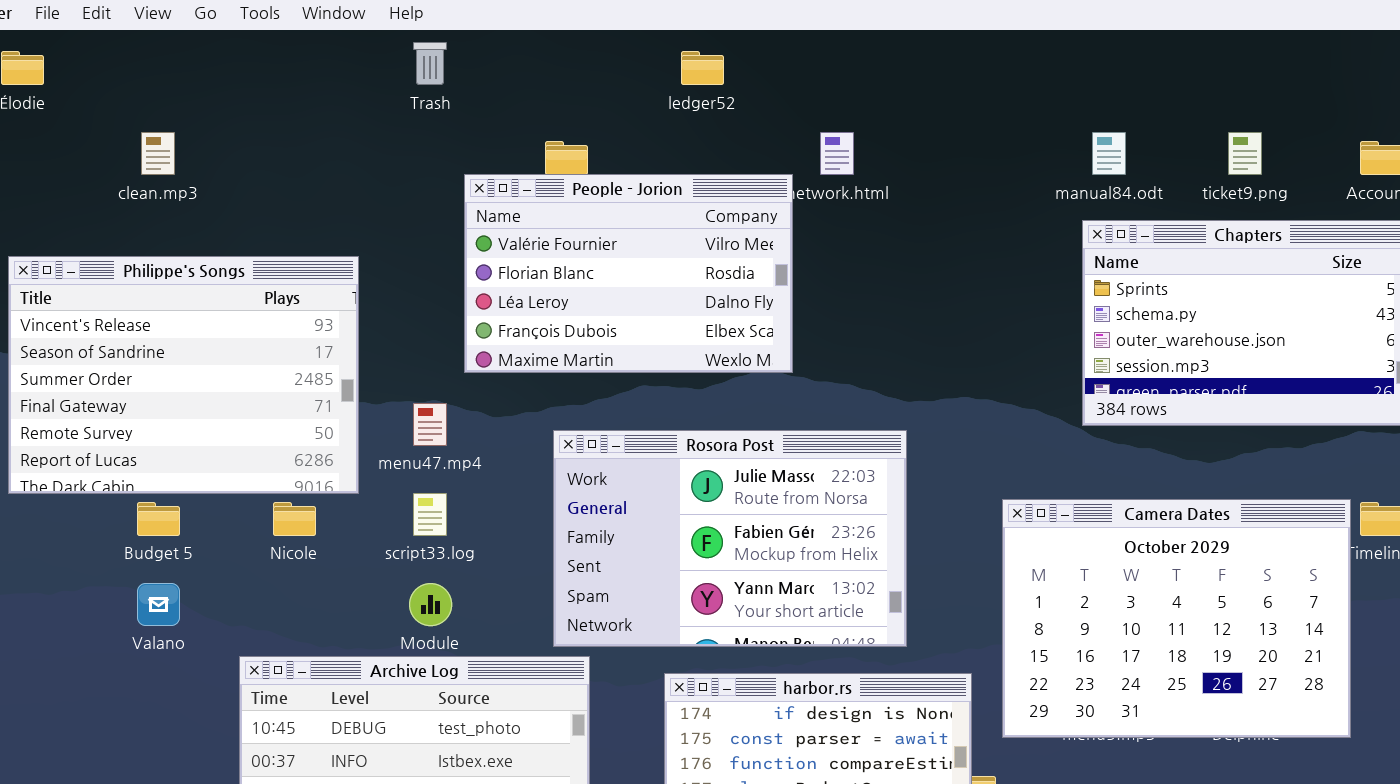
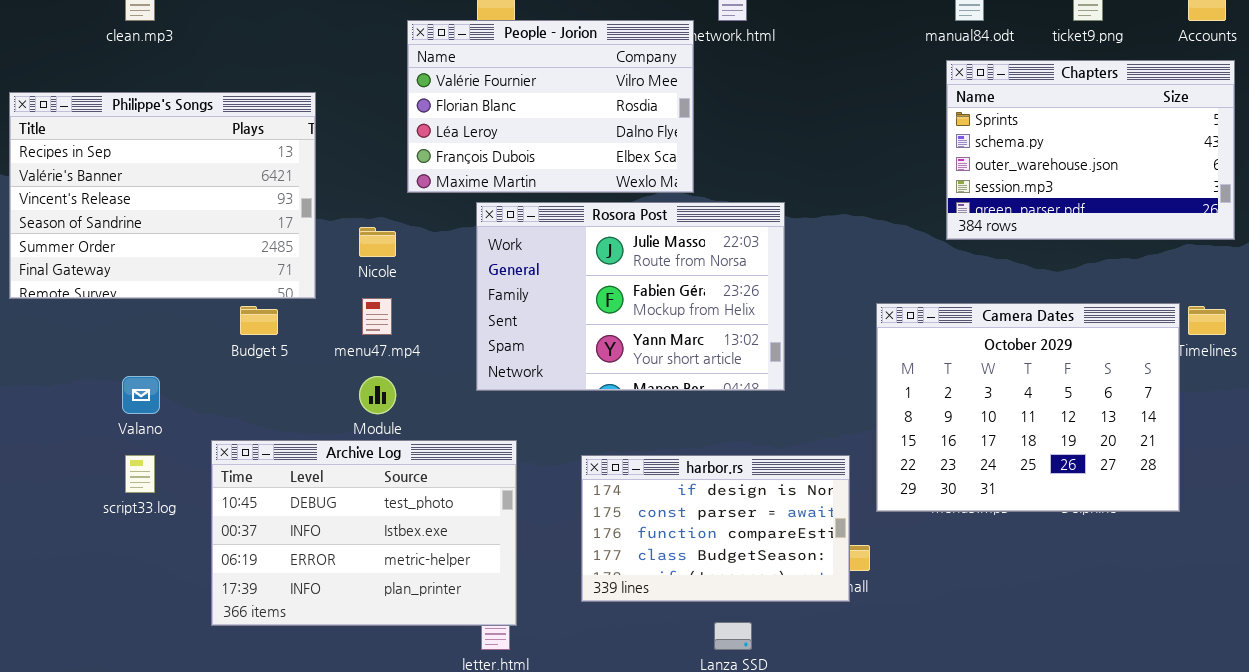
Philippe's Songs: [8,256,359,494] -> [9,92,316,299], scrolled up 2 rows
menu47.mp4: [413,403,447,446] -> [362,298,392,335], moved
Rosora Post: [553,430,907,647] -> [476,202,785,391], moved
script33.log: [413,493,447,536] -> [125,455,155,493], moved
Budget 5: [137,502,180,536] -> [240,306,278,335], moved
Nicole: [273,502,316,536] -> [359,227,396,257], moved

